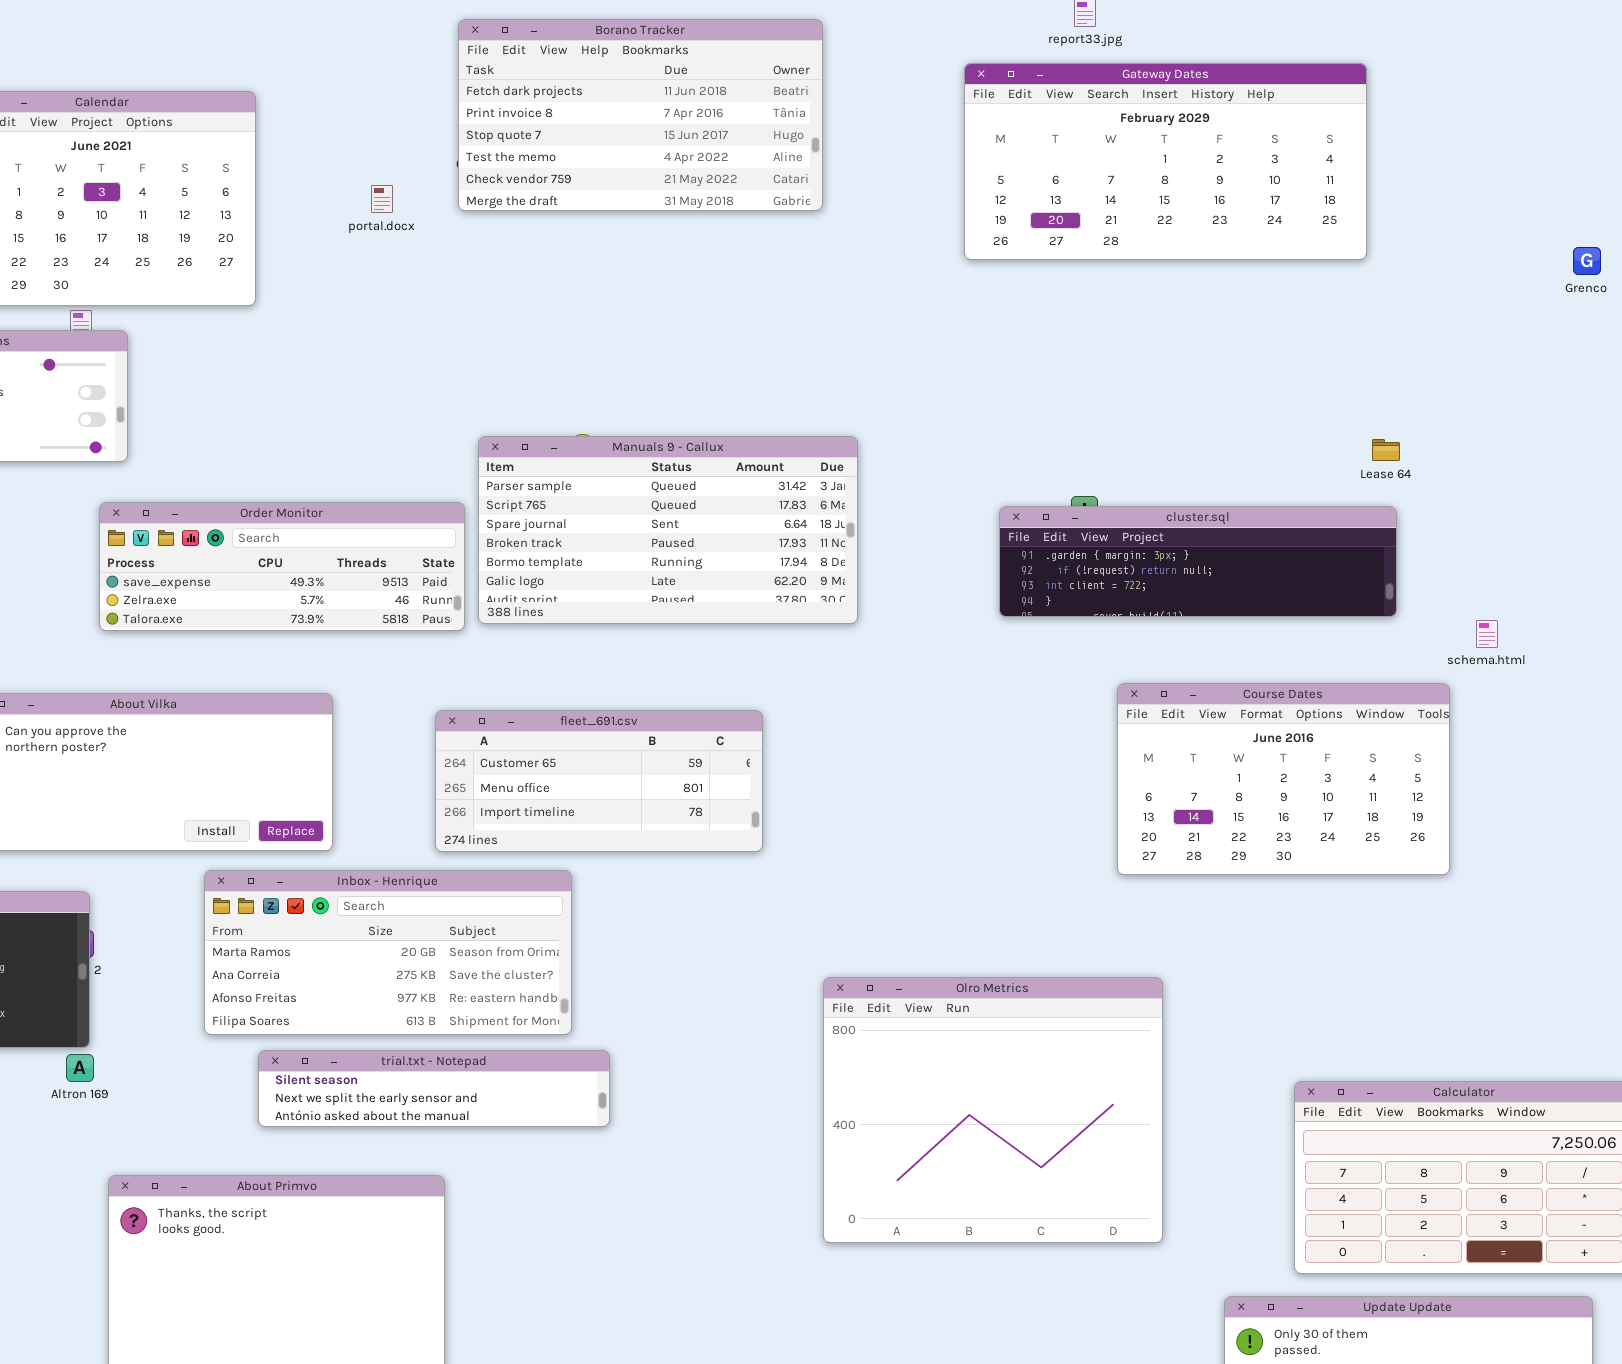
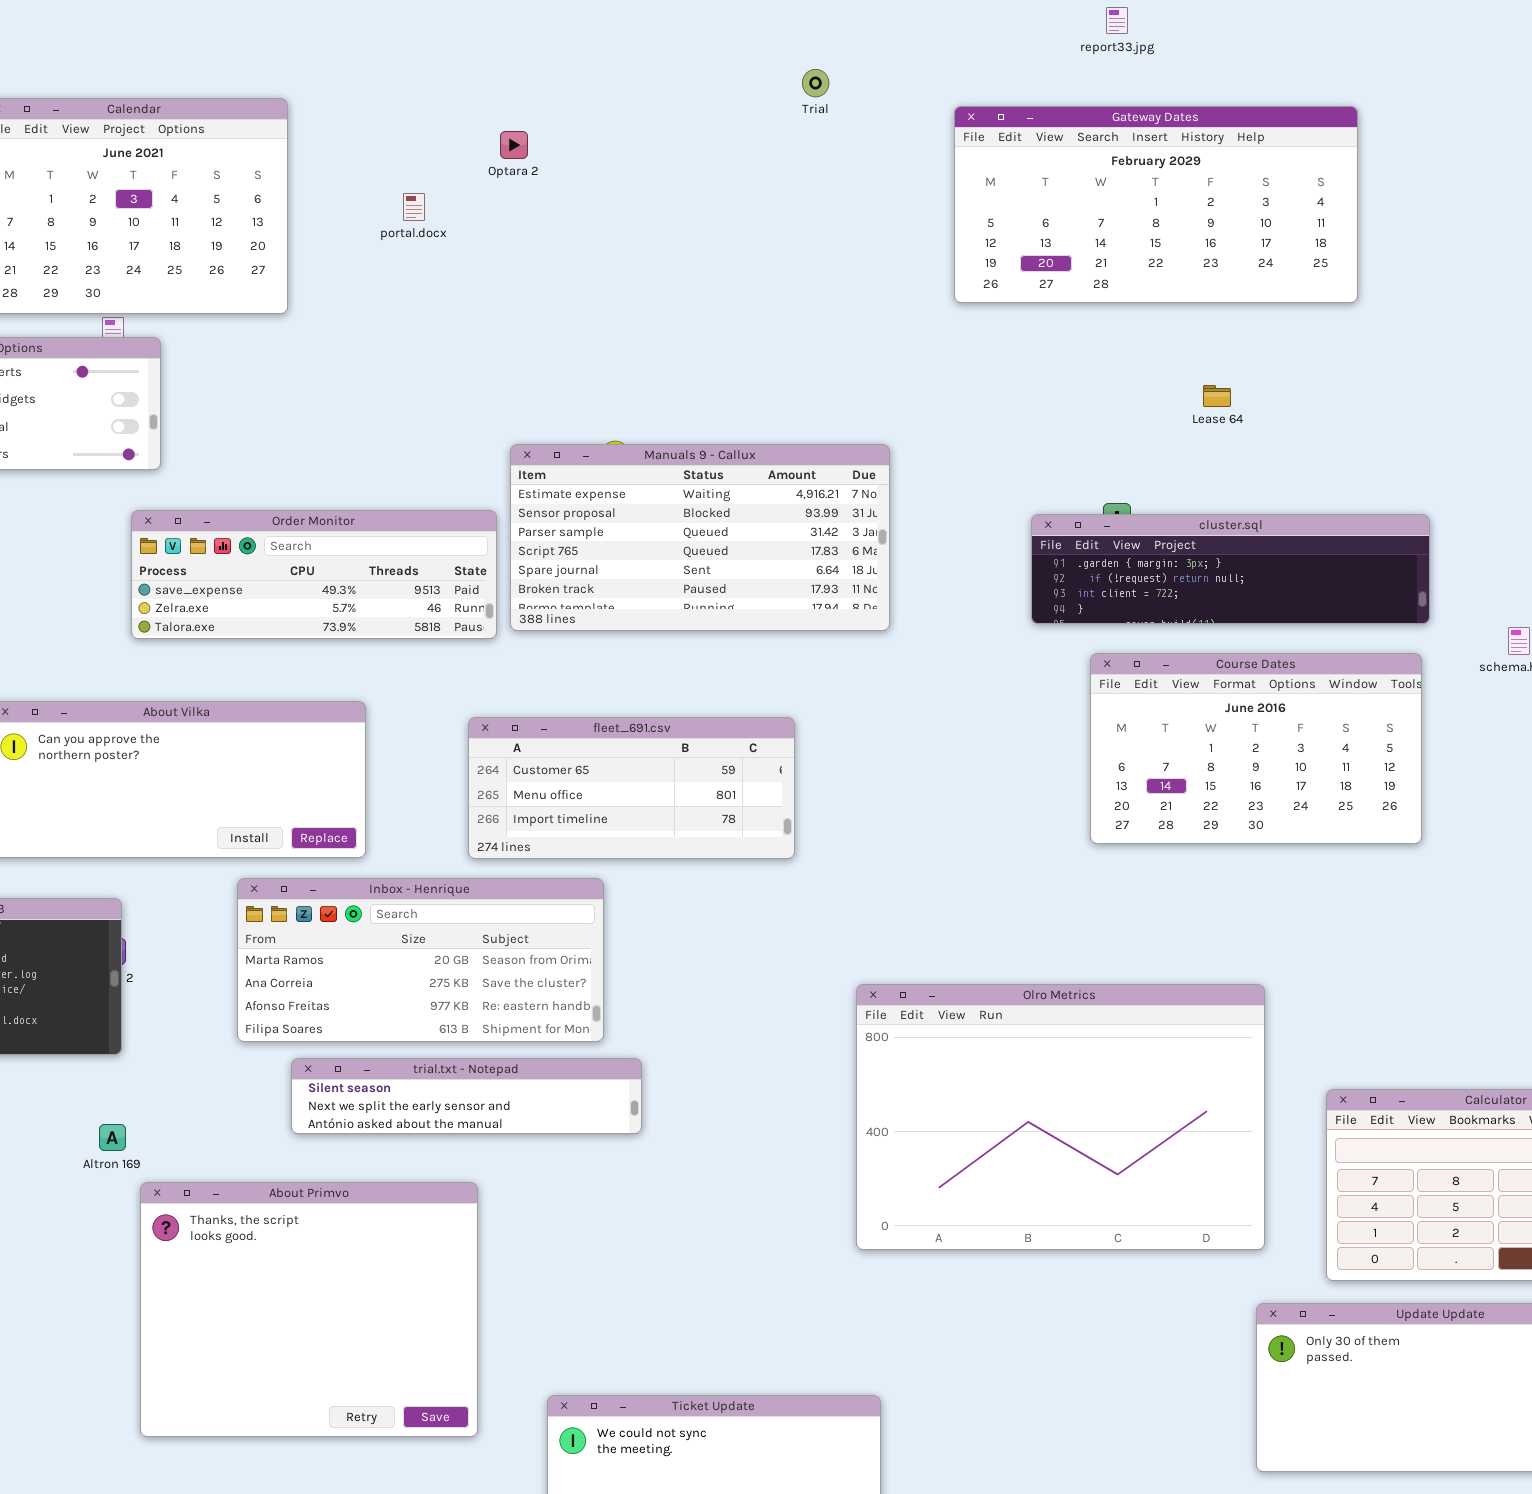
Borano Tracker: [458,19,823,211] -> none, closed
Gateway Dates: [964,63,1367,260] -> [954,106,1358,303], moved
Manuals 9 - Callux: [478,436,858,624] -> [510,444,890,631], scrolled up 2 rows
Lease 64: [1372,439,1400,461] -> [1203,385,1231,407], moved
Course Dates: [1117,683,1450,875] -> [1090,653,1422,844], moved
Olro Metrics: [823,977,1163,1243] -> [856,984,1265,1250], resized
Altron 169: [66,1054,94,1082] -> [99,1124,126,1151], moved

